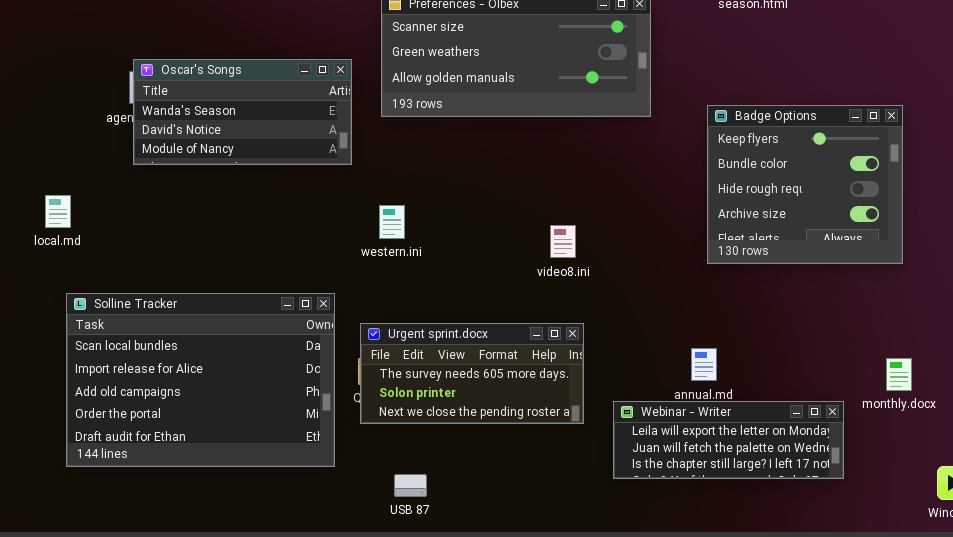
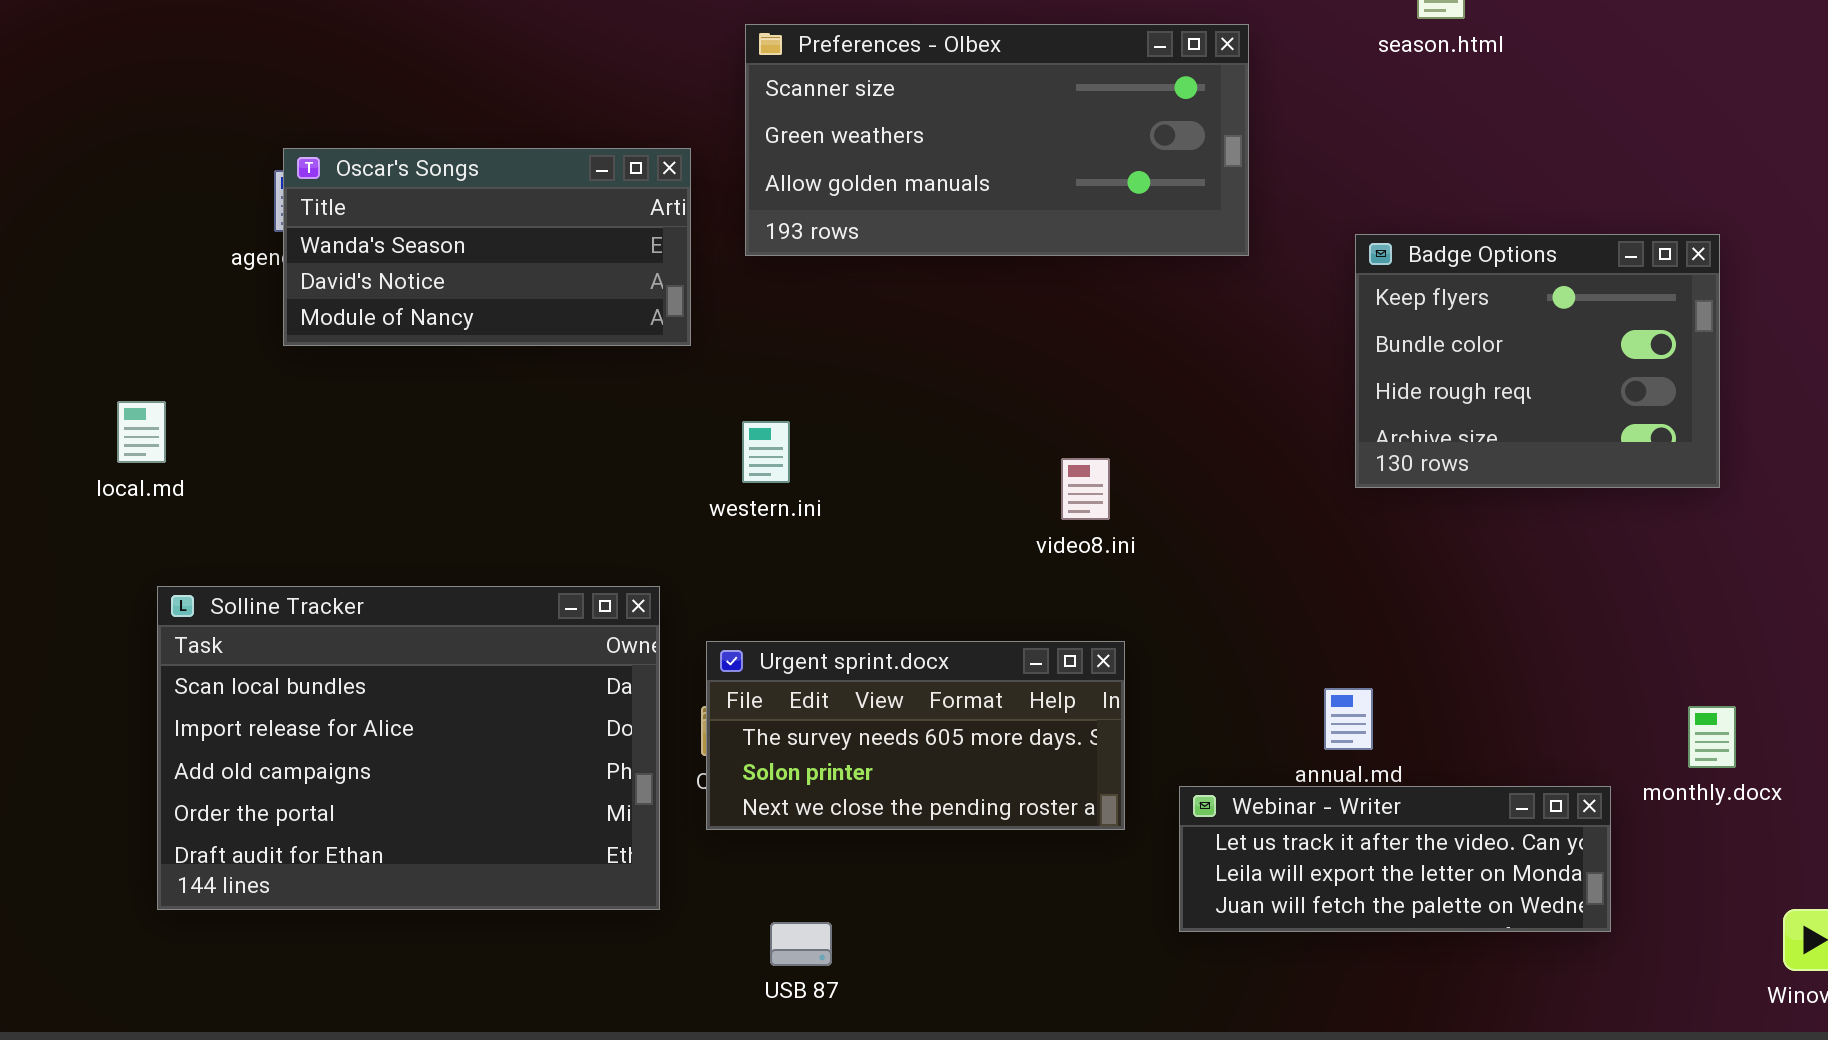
Badge Options: [707,105,903,264] -> [1355,234,1720,488], resized
Webinar - Writer: [613,401,844,479] -> [1179,786,1611,932], scrolled up 1 row

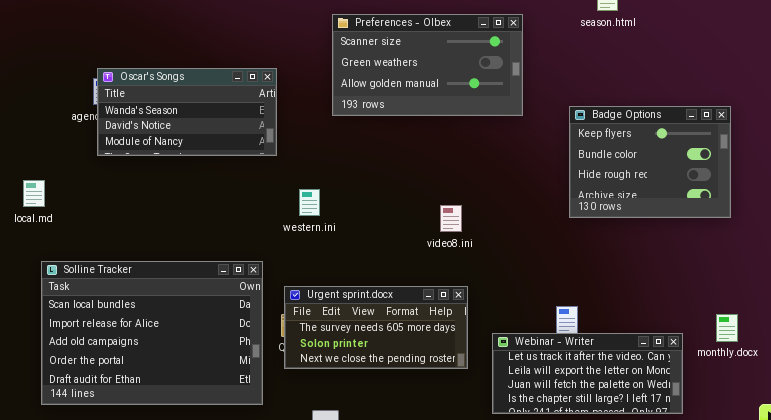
Preferences - Olbex: [745,24,1249,256] -> [332,14,523,116], resized
Webinar - Writer: [1179,786,1611,932] -> [492,333,683,414], resized

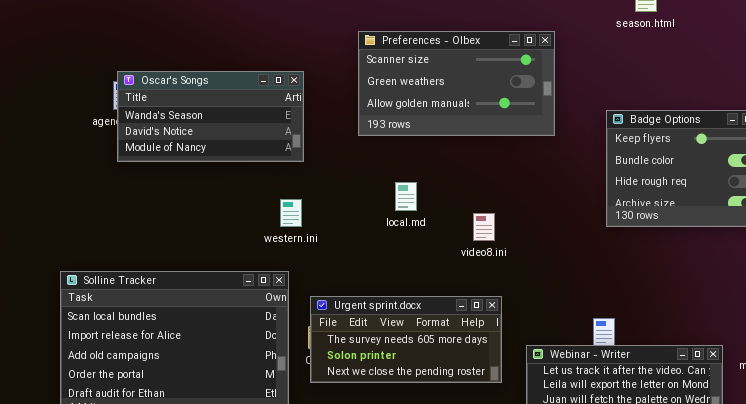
Preferences - Olbex: [332,14,523,116] -> [358,31,555,136], moved
local.md: [23,180,45,207] -> [395,182,417,211], moved
western.ini: [299,189,320,216] -> [280,199,302,227], moved

